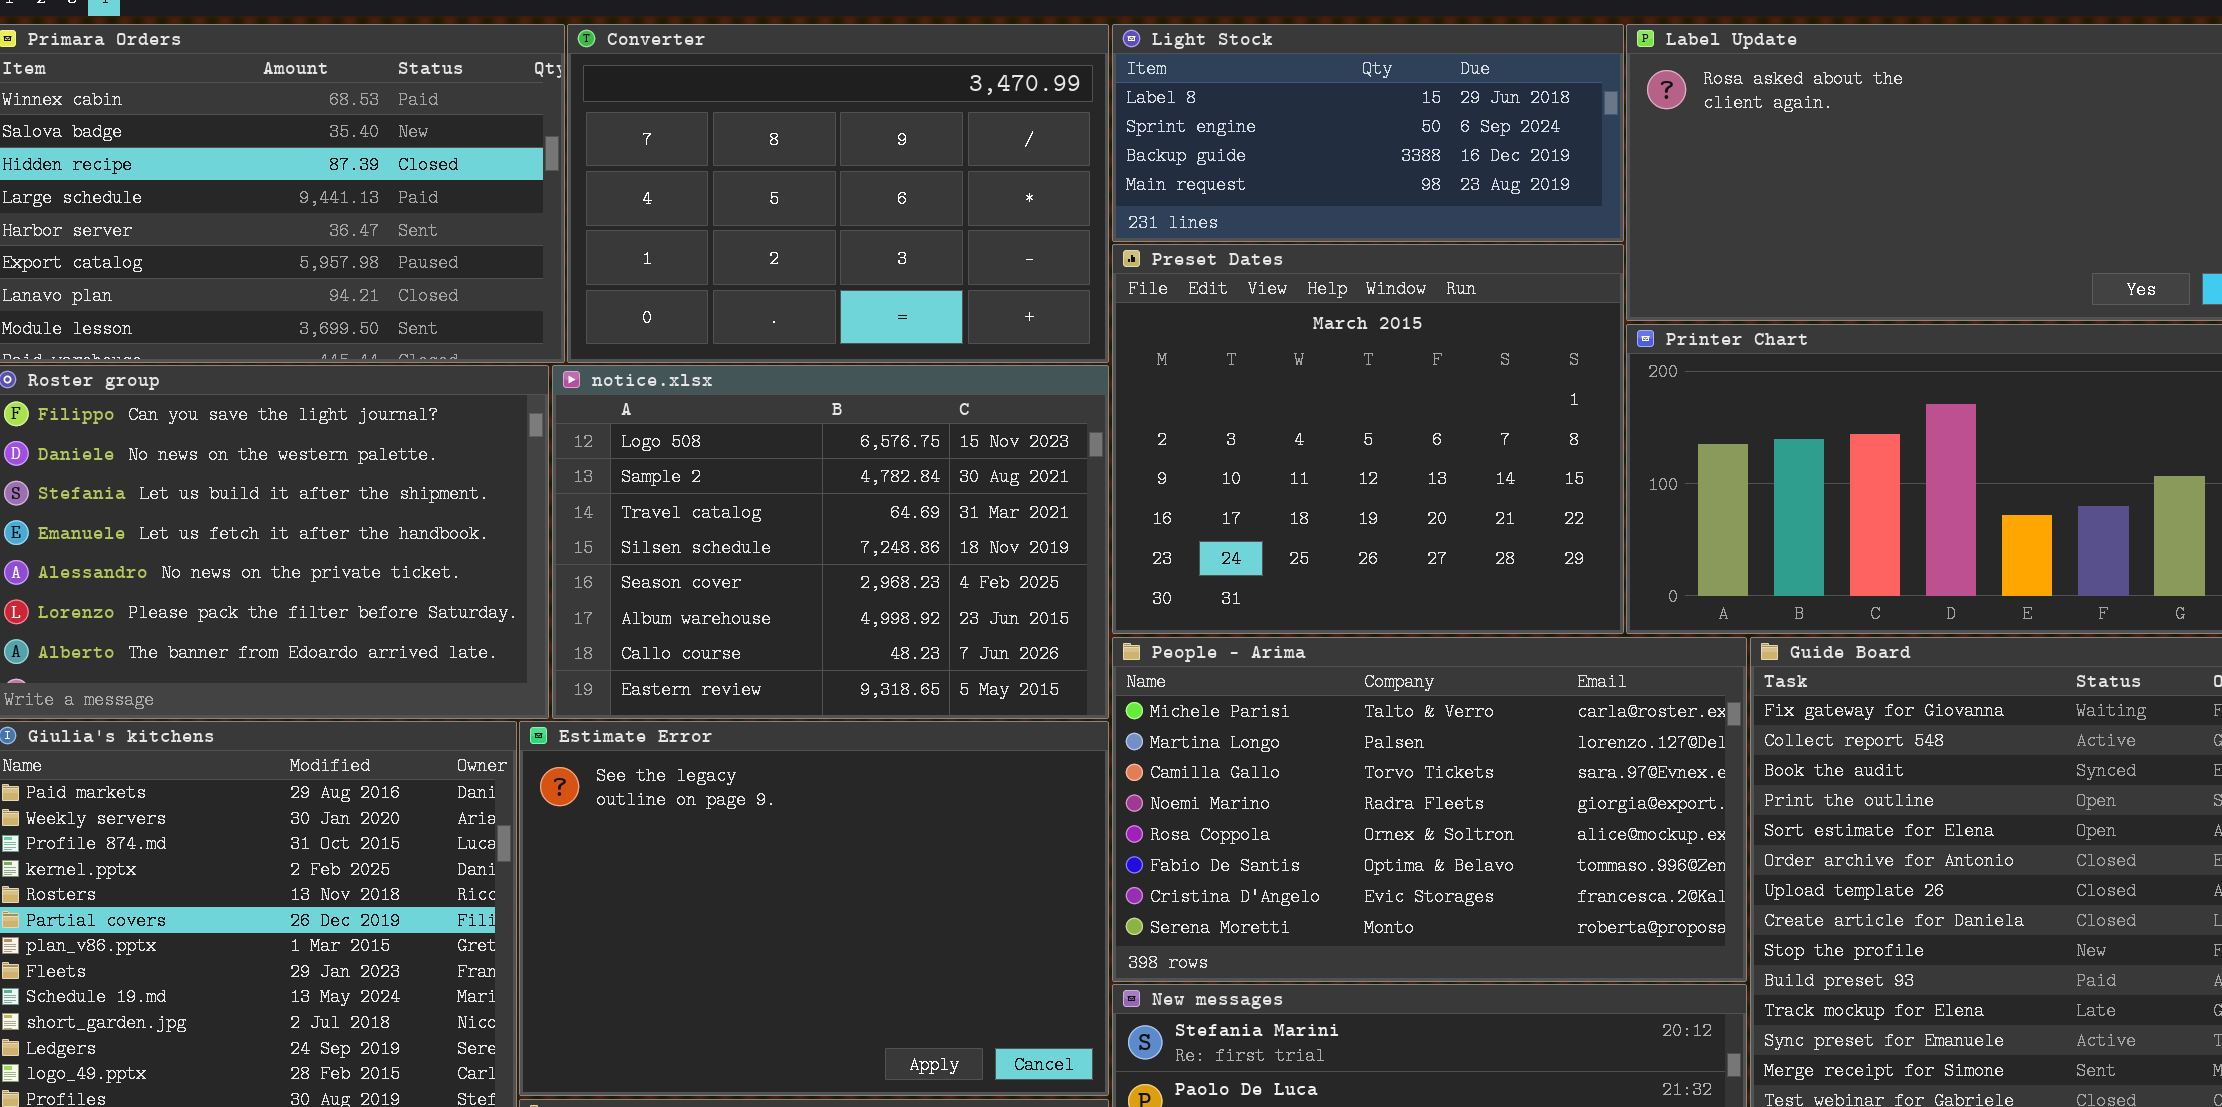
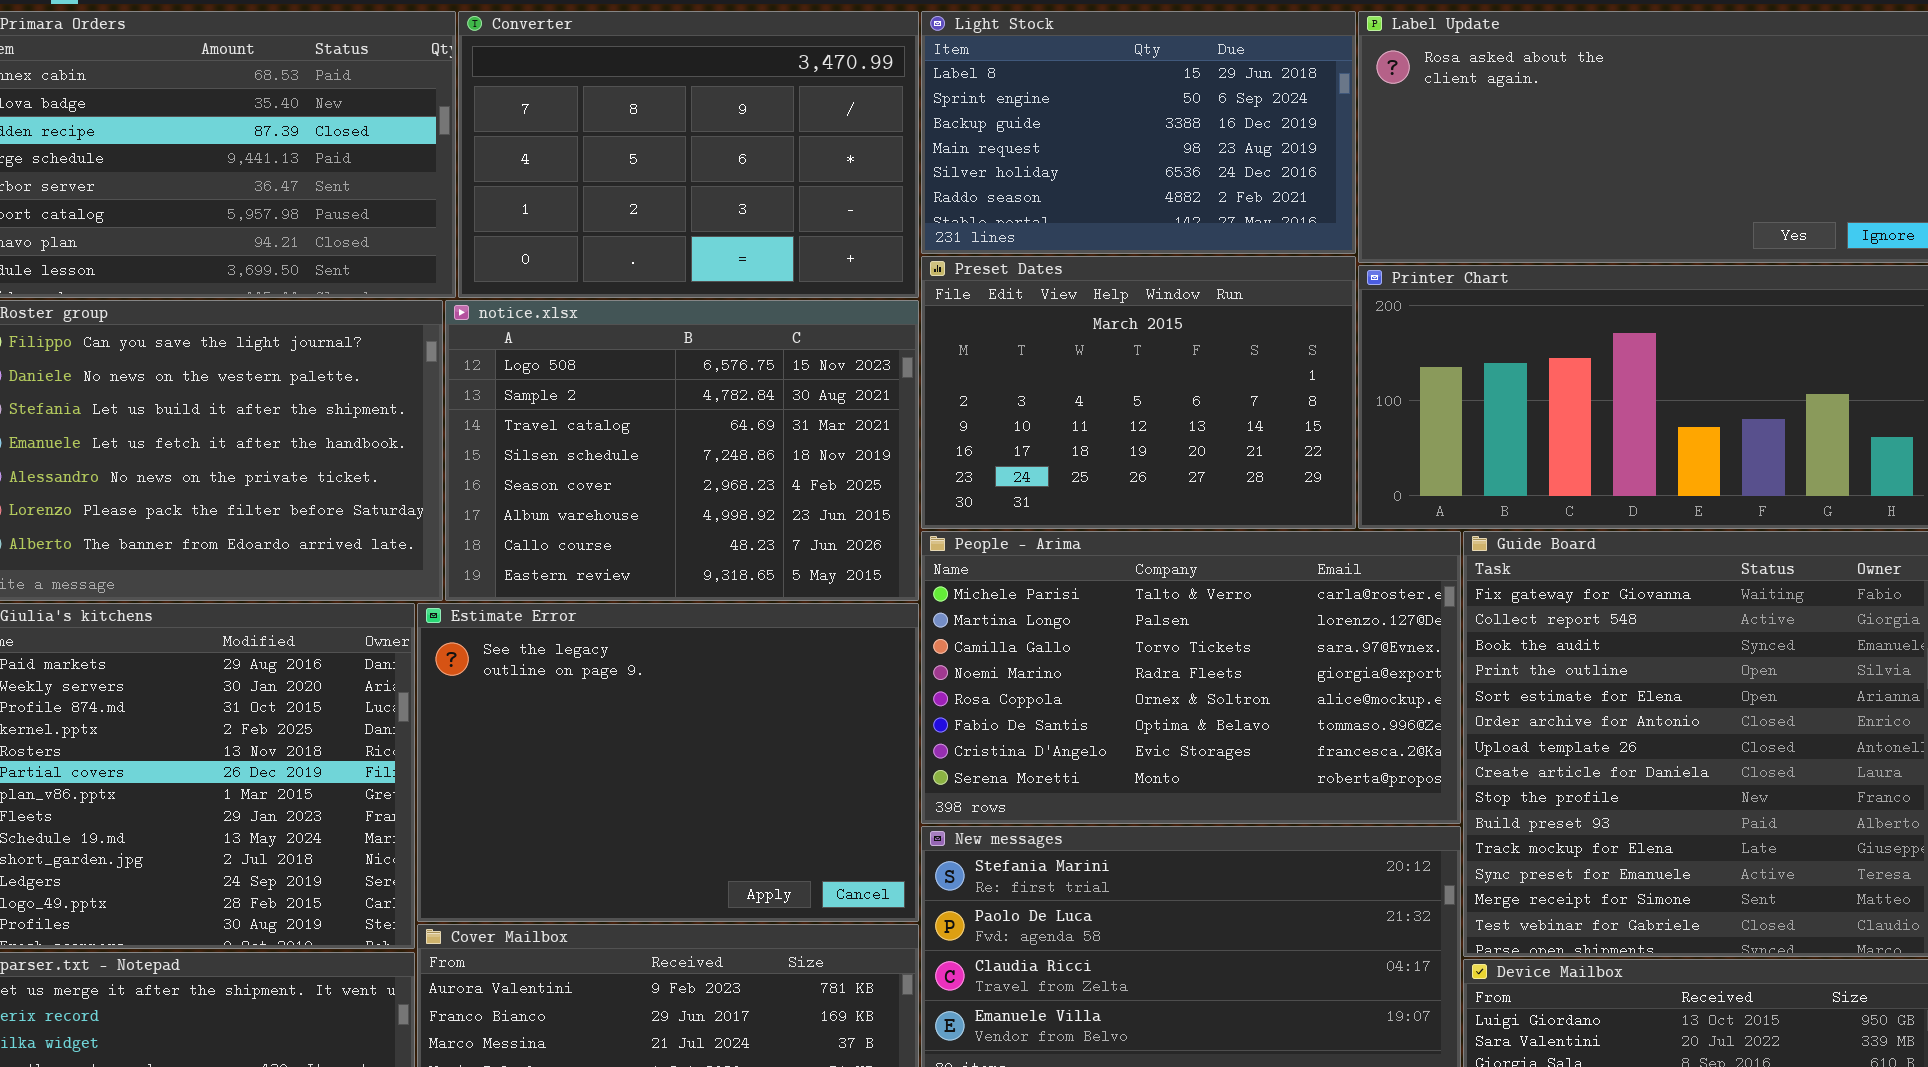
Light Stock: [1112,24,1624,242] -> [921,11,1356,254], resized
Preset Dates: [1112,244,1624,634] -> [921,256,1356,529], resized

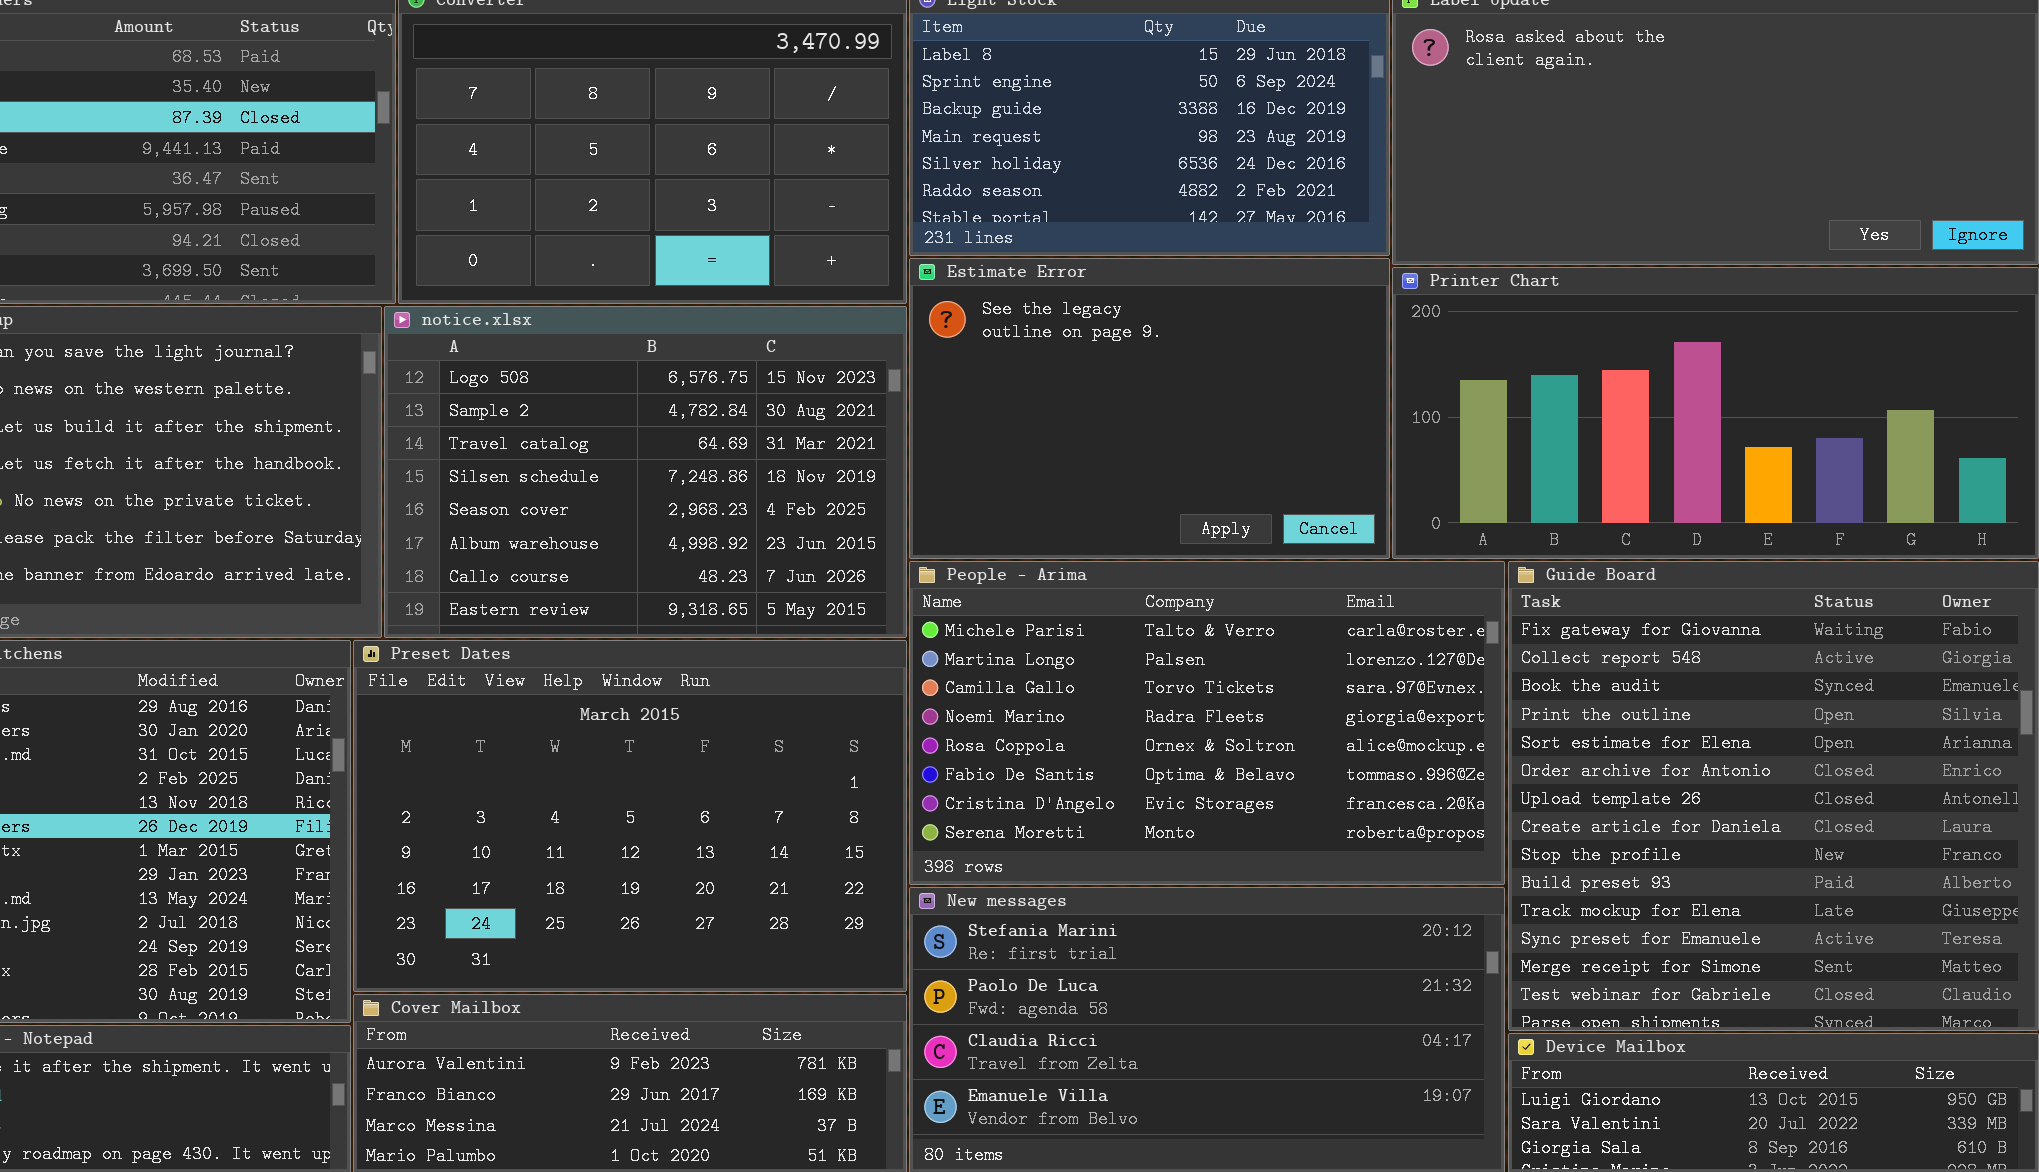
Preset Dates: [921,256,1356,529] -> [353,640,907,992], moved, resized
Estimate Error: [417,603,919,922] -> [909,258,1390,559], moved, resized

